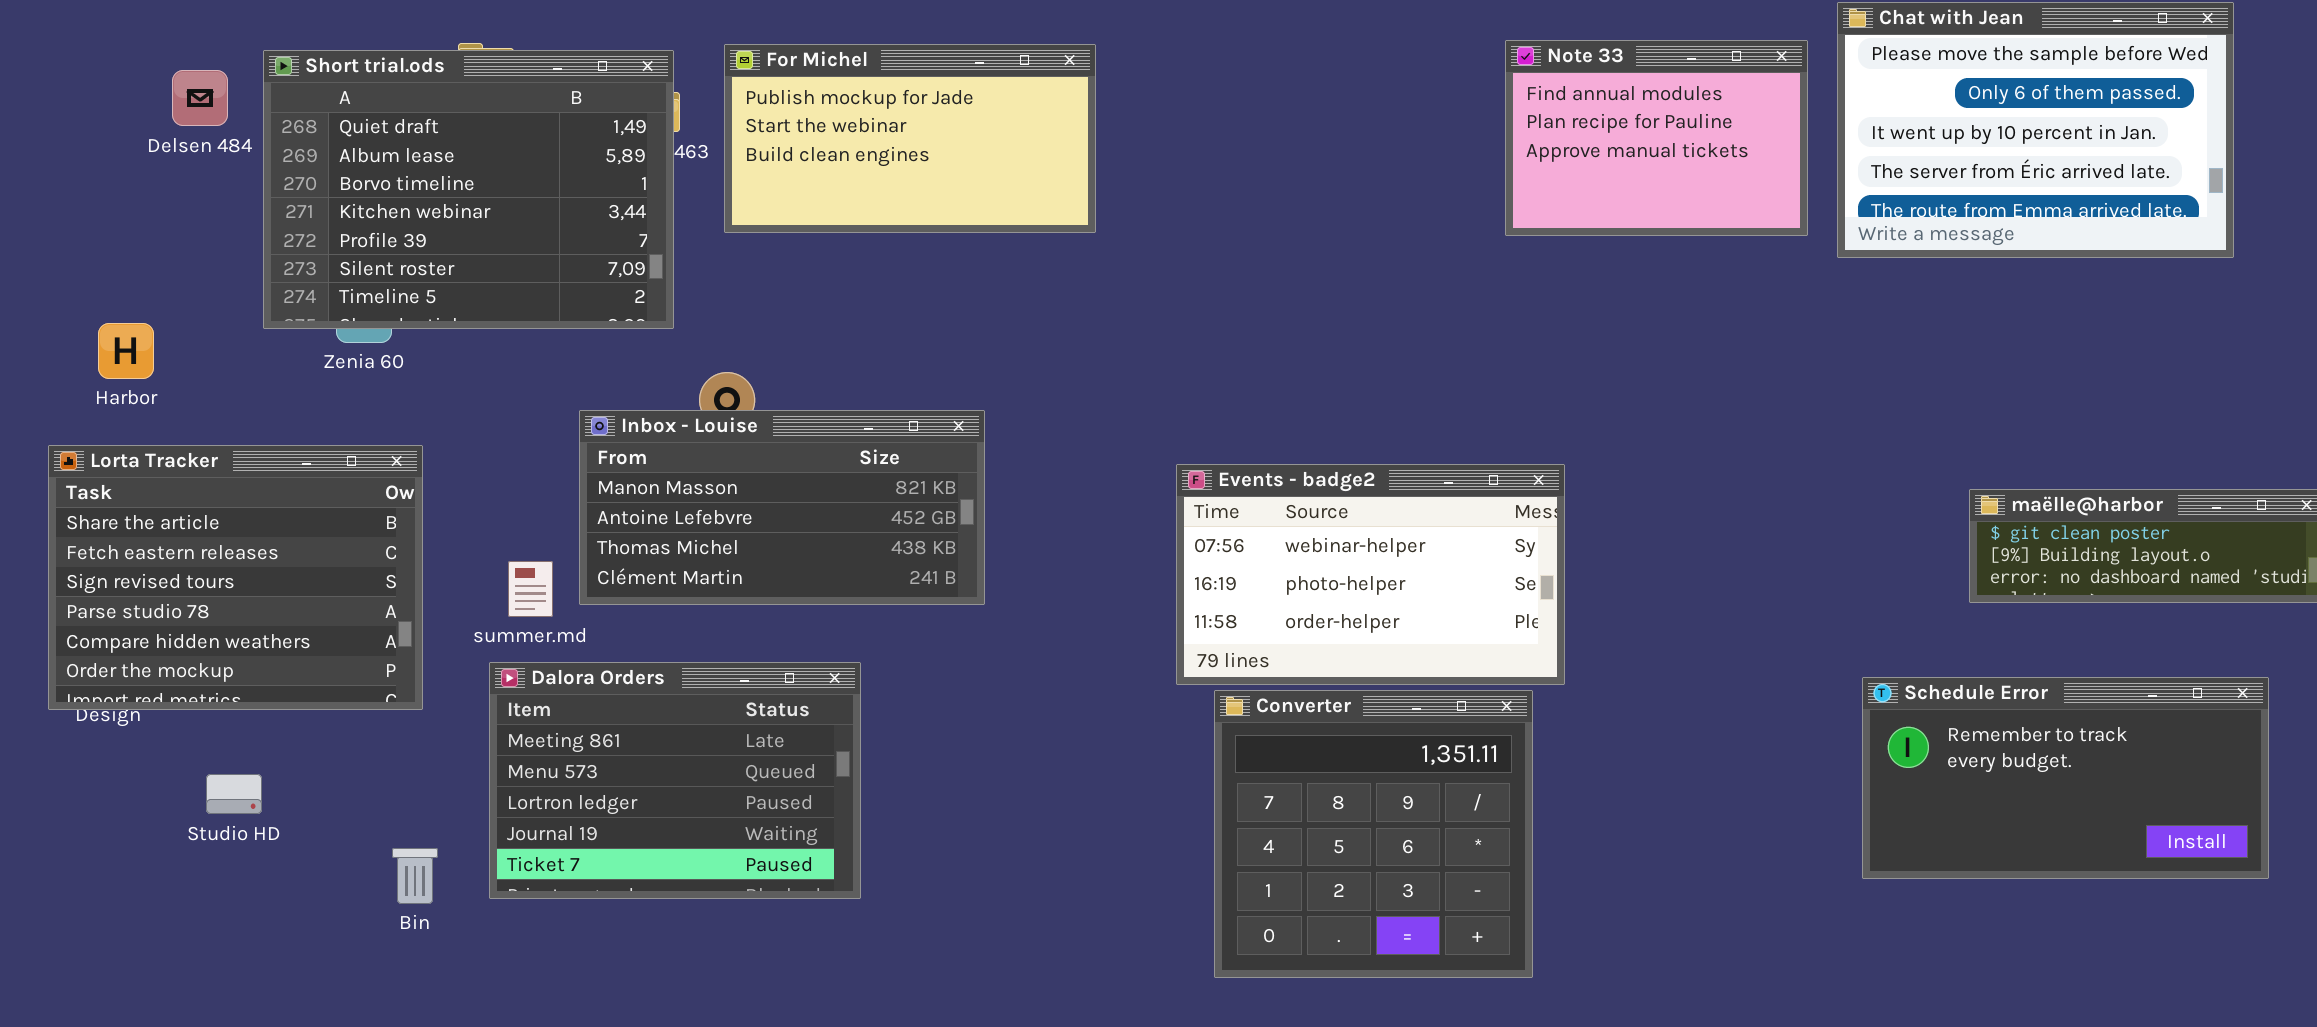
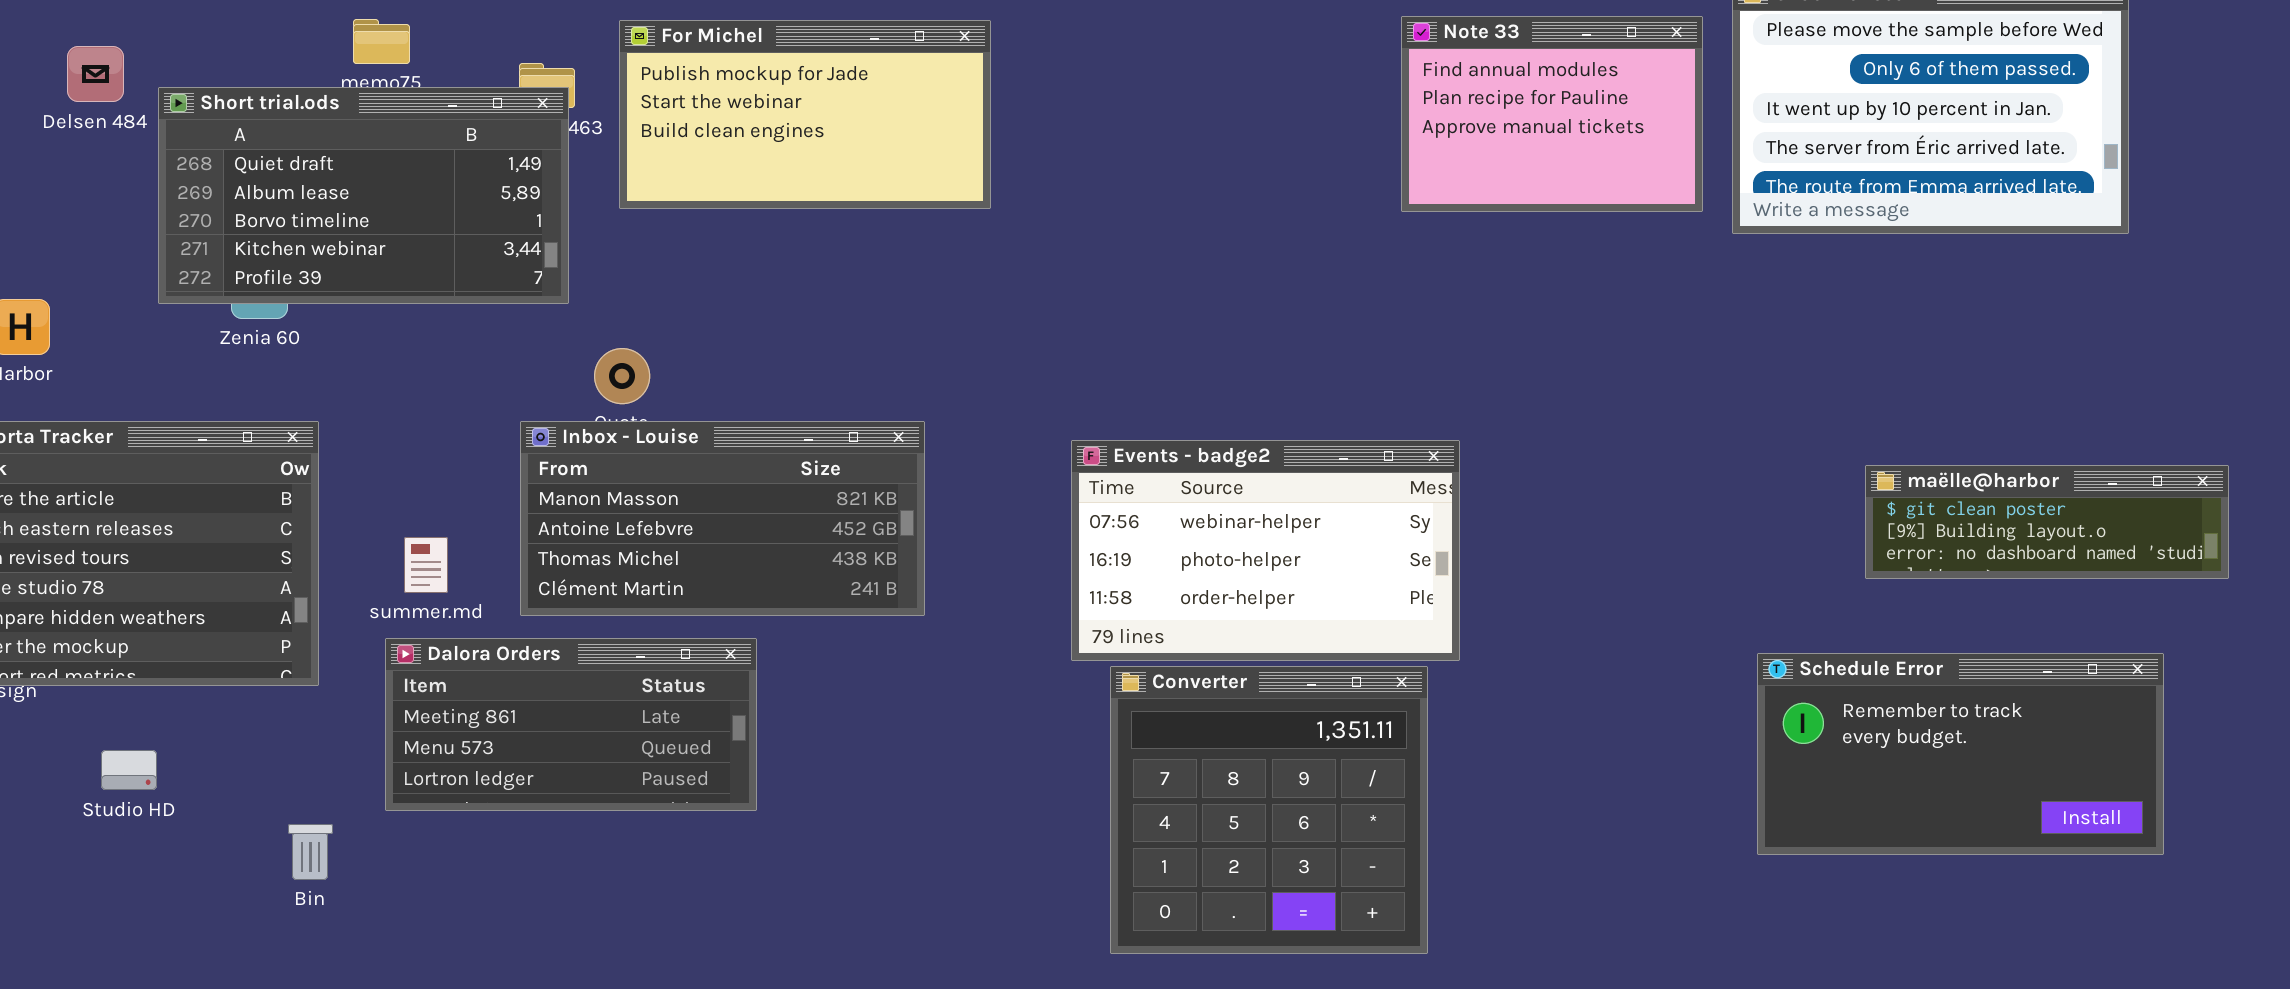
Short trial.ods: [263,50,674,329] -> [158,87,569,304], resized
Inbox - Louise: [579,410,985,605] -> [520,421,925,616], moved
Dalora Orders: [489,662,861,899] -> [385,638,757,811], resized

